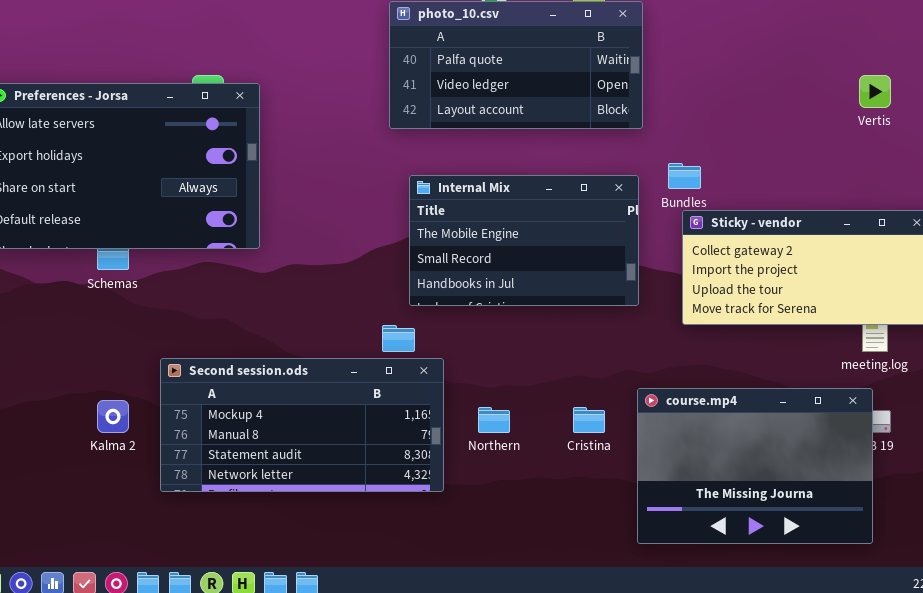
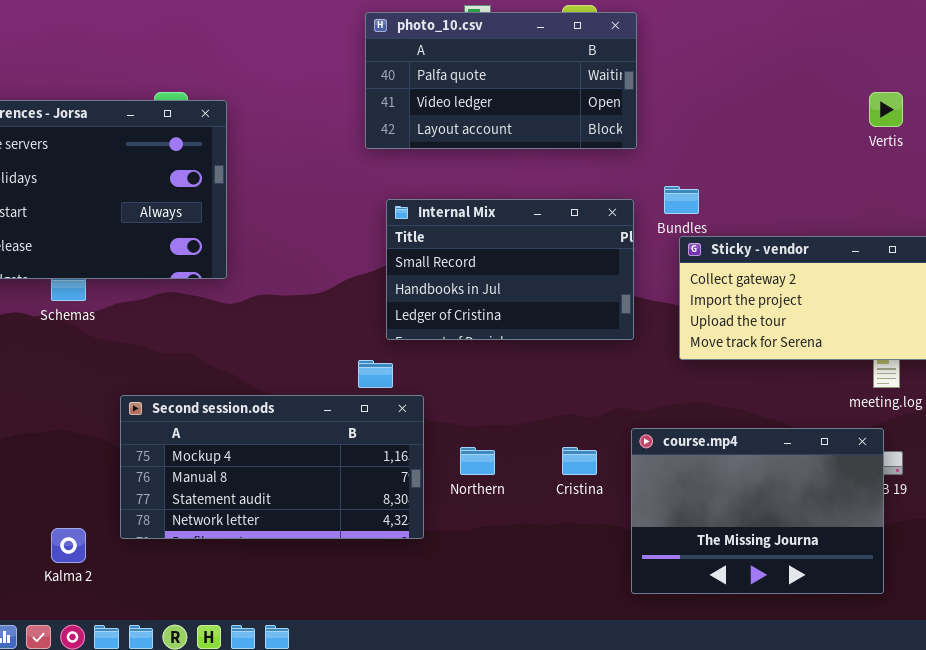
Internal Mix: [409,175,639,306] -> [386,199,634,340], scrolled down 1 row
Kalma 2: [97,400,129,433] -> [51,528,86,563], moved

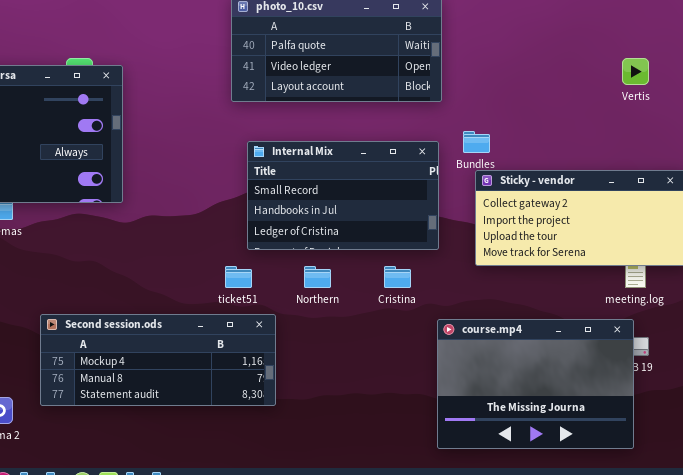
Second session.ods: [120,395,424,539] -> [40,314,276,406], resized
Northern: [460,447,495,475] -> [304,266,331,288], moved
Cristina: [562,447,597,475] -> [384,266,411,288], moved

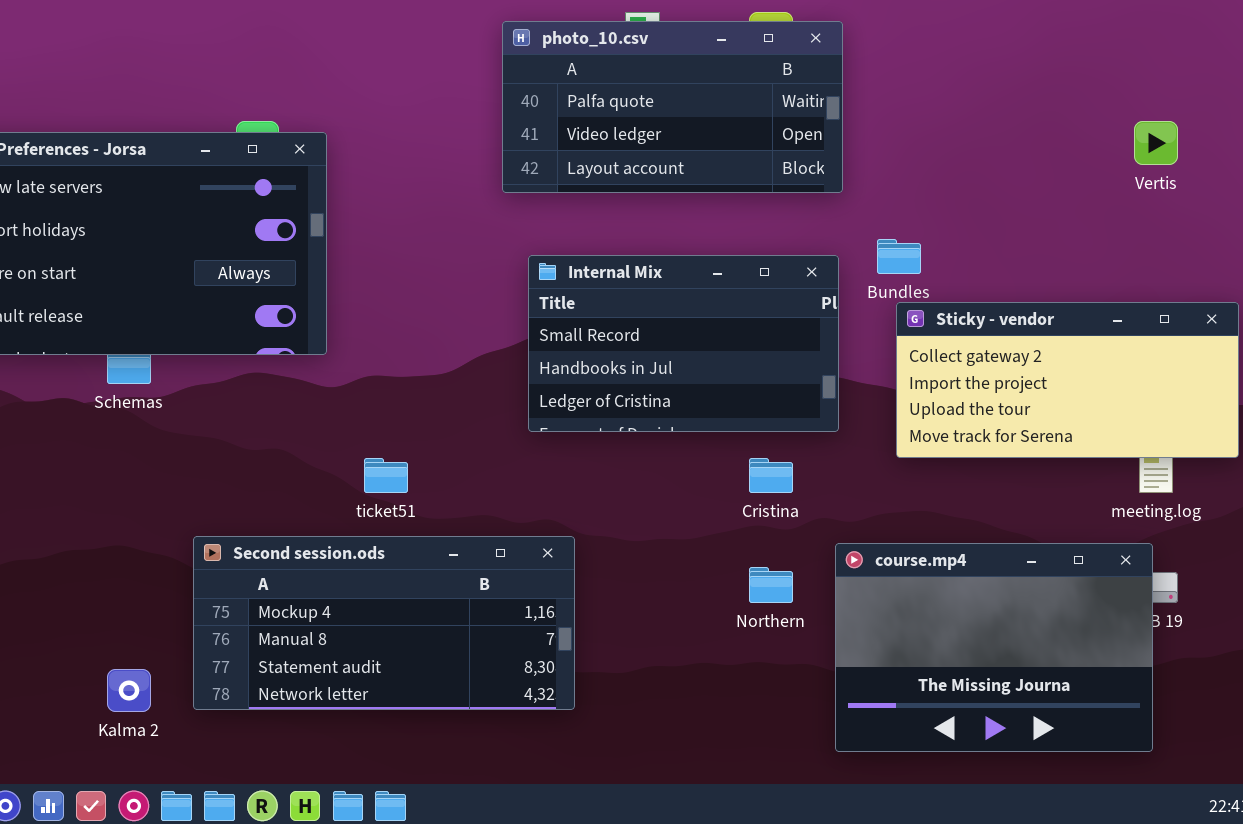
ticket51: [225,266,252,288] -> [364,458,408,493], moved
Northern: [304,266,331,288] -> [749,567,793,603], moved
Second session.ods: [40,314,276,406] -> [193,536,575,710], resized

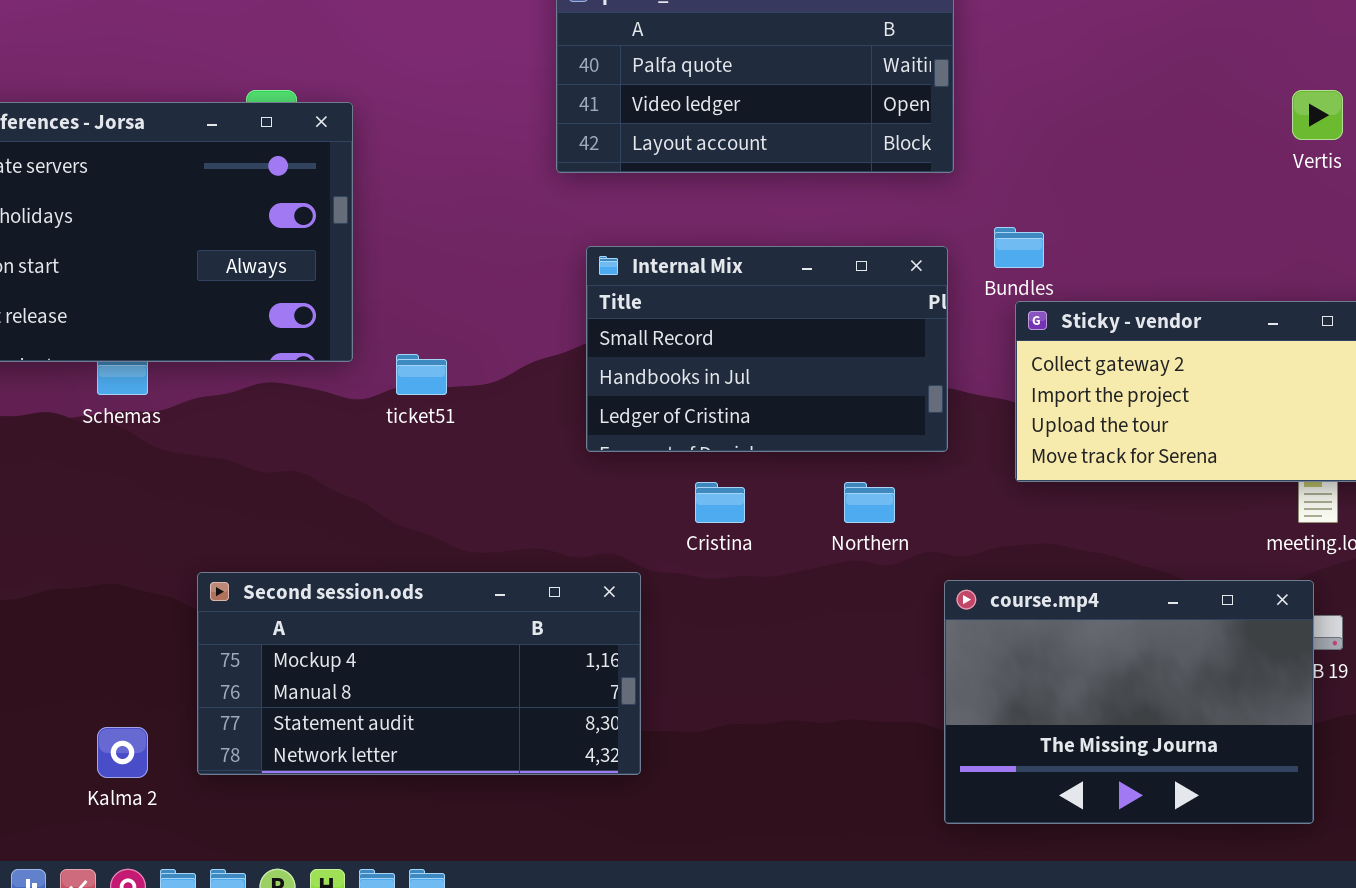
ticket51: [364,458,408,493] -> [396,354,447,395], moved
Cristina: [749,458,793,493] -> [695,482,745,523], moved
Northern: [749,567,793,603] -> [844,482,895,523], moved

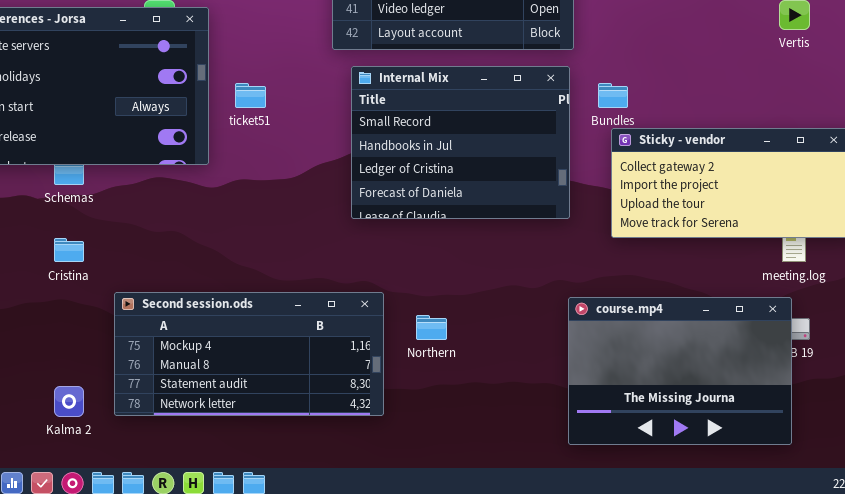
Internal Mix: [586,246,948,452] -> [351,66,570,219], resized
ticket51: [396,354,447,395] -> [235,83,266,108], moved
Cristina: [695,482,745,523] -> [54,238,84,262], moved
Northern: [844,482,895,523] -> [416,315,447,340], moved

